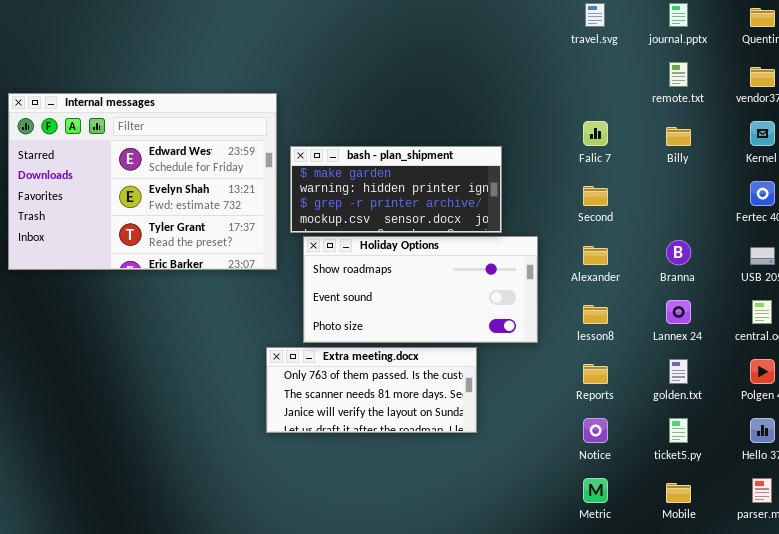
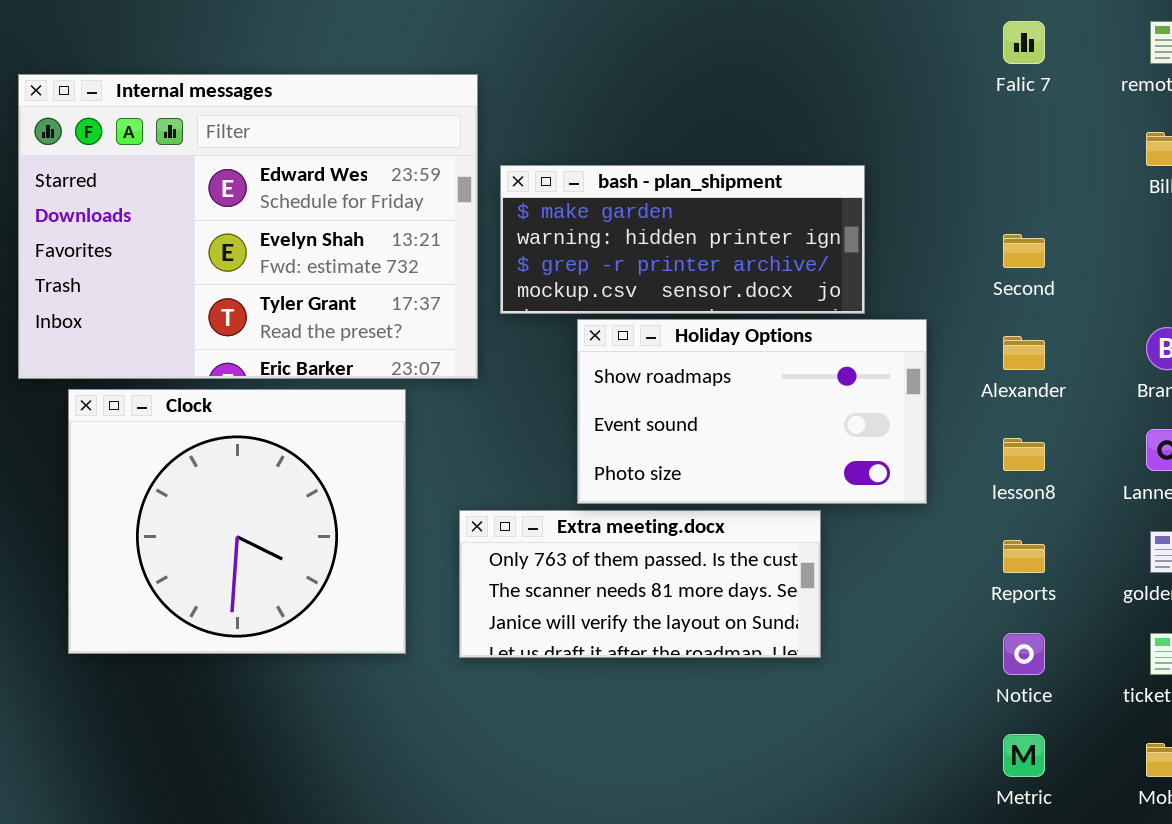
Falic 7: [583,121,608,146] -> [1003,21,1045,64], moved
Holiday Options: [303,236,538,343] -> [577,319,927,504], resized
Clock: none -> [68,389,406,654], opened

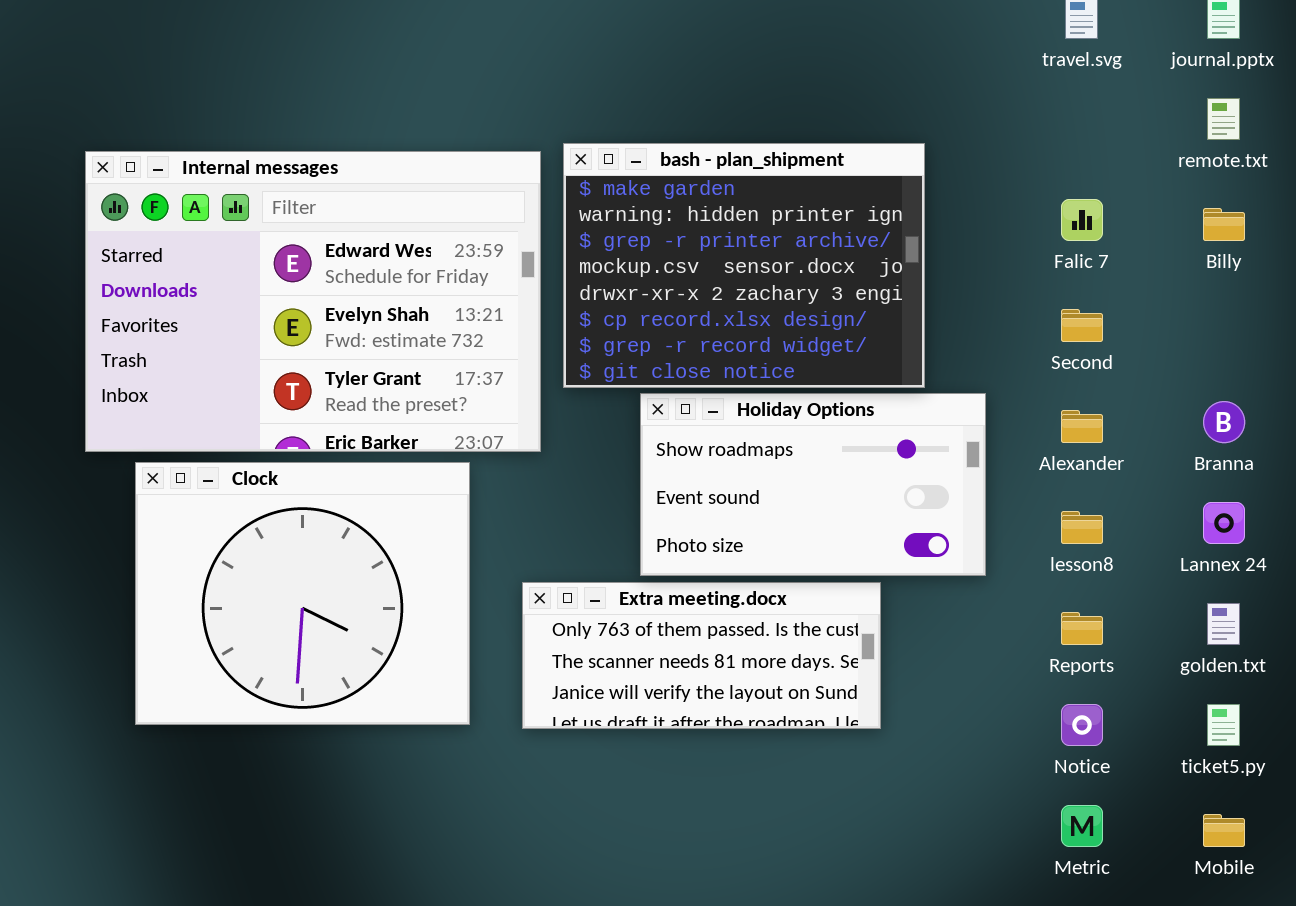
Falic 7: [1003,21,1045,64] -> [1061,199,1103,241], moved
bash - plan_shipment: [500,165,865,314] -> [563,143,925,388], resized

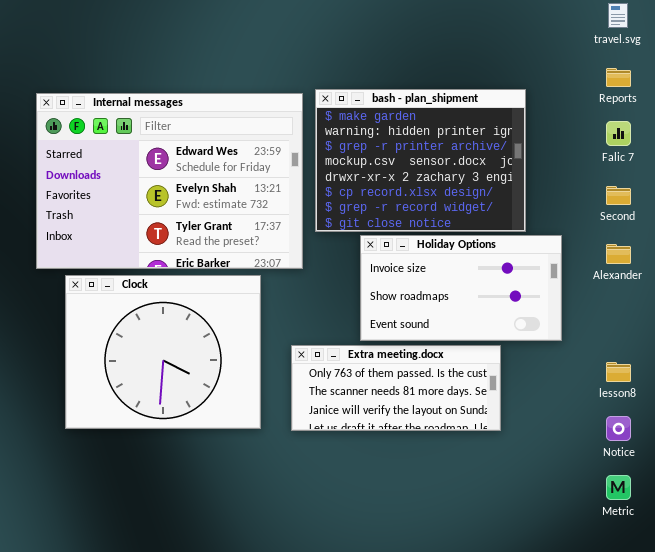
Holiday Options: [640,393,986,576] -> [360,235,562,341], scrolled up 1 row
lesson8: [1061,511,1103,544] -> [606,362,631,382], moved
Reports: [1061,612,1103,645] -> [606,68,631,87], moved

